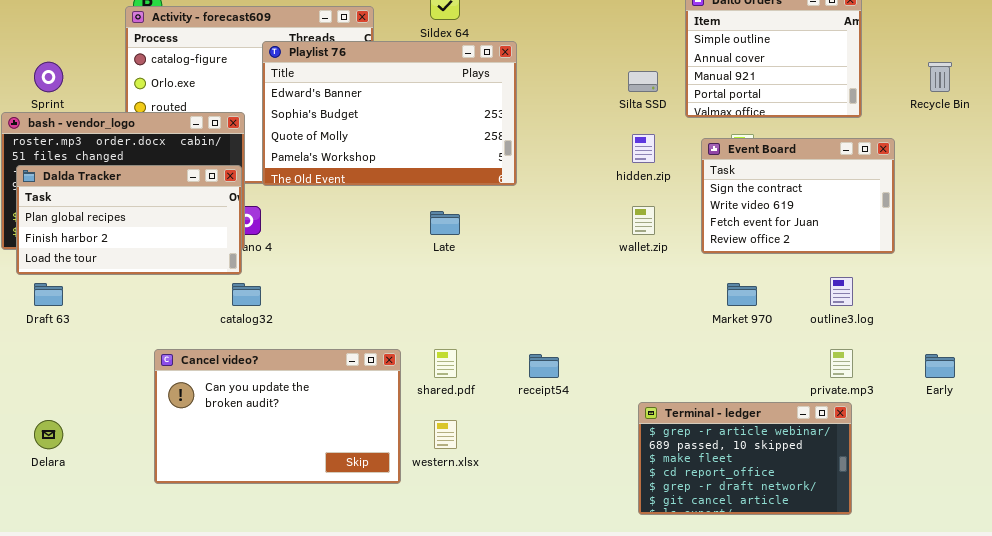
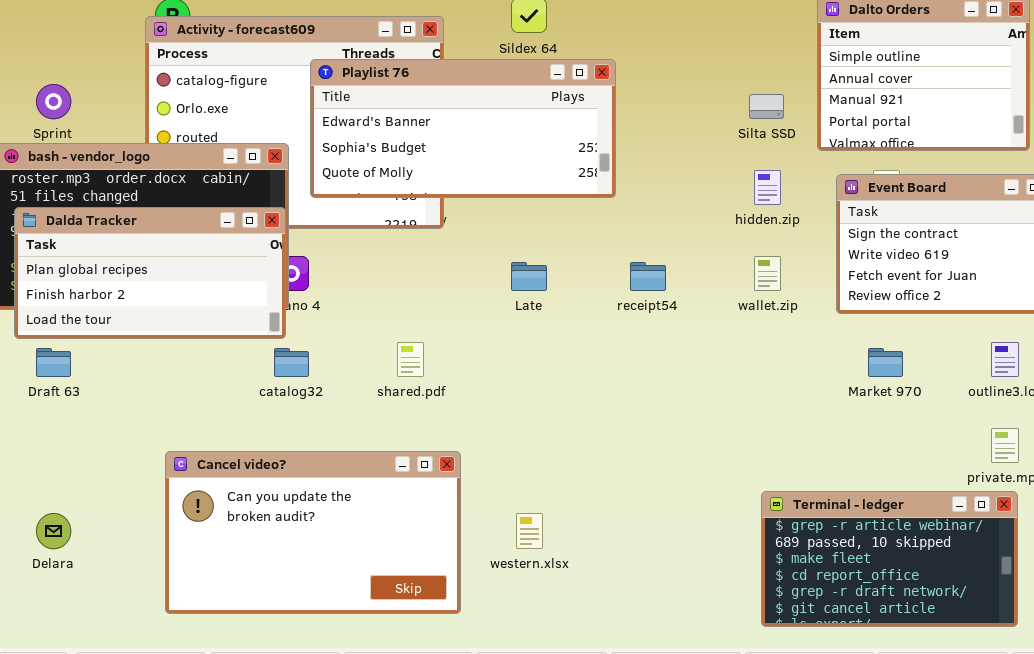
Playlist 76: [262,41,517,186] -> [310,59,616,198], resized
Cancel video?: [154,349,401,484] -> [165,451,461,614], moved
shared.pdf: [434,349,457,378] -> [397,342,424,377], moved
receipt54: [529,354,559,378] -> [630,262,666,291], moved

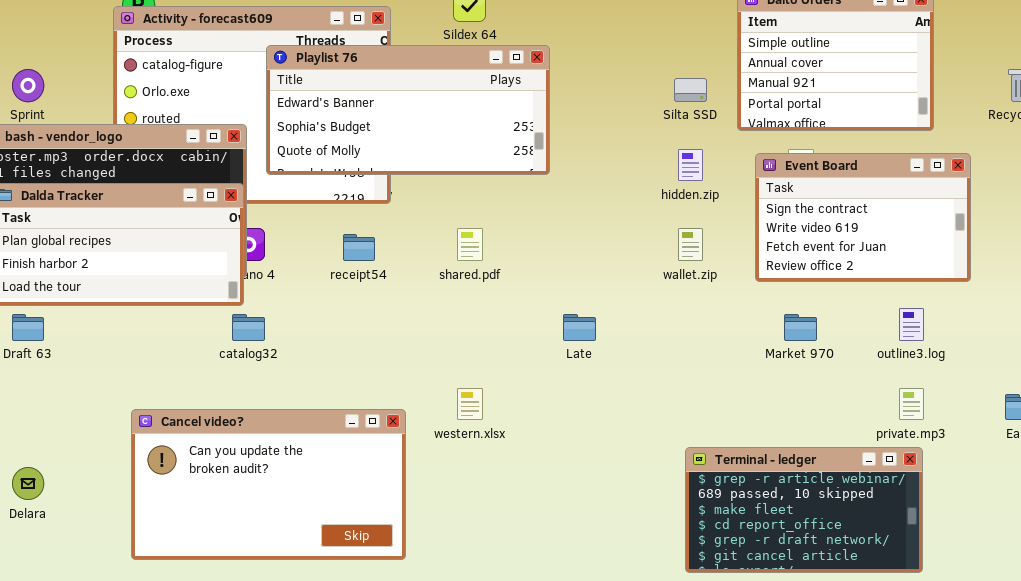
Late: [511,262,547,291] -> [563,314,596,341], moved
receipt54: [630,262,666,291] -> [343,234,375,261], moved
shared.pdf: [397,342,424,377] -> [457,228,483,261], moved
western.xlsx: [516,513,543,549] -> [457,388,483,420], moved

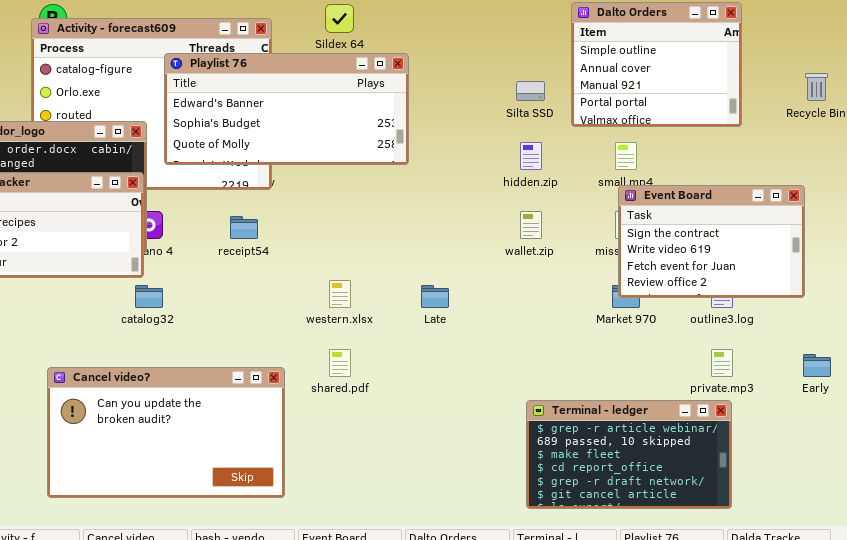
Event Board: [755,153,971,282] -> [618,185,805,298], moved
shared.pdf: [457,228,483,261] -> [329,349,351,377], moved
western.xlsx: [457,388,483,420] -> [329,280,351,308], moved

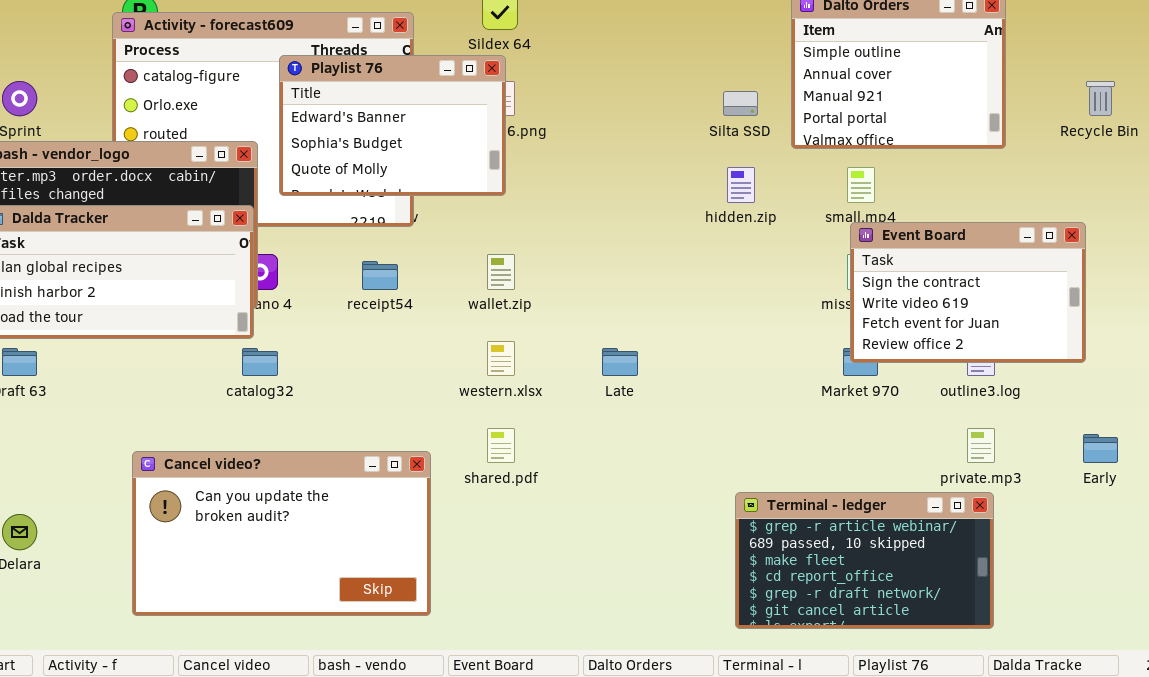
Playlist 76: [164,53,409,165] -> [279,55,506,196], resized
wallet.zip: [520,211,542,239] -> [487,254,515,290], moved

